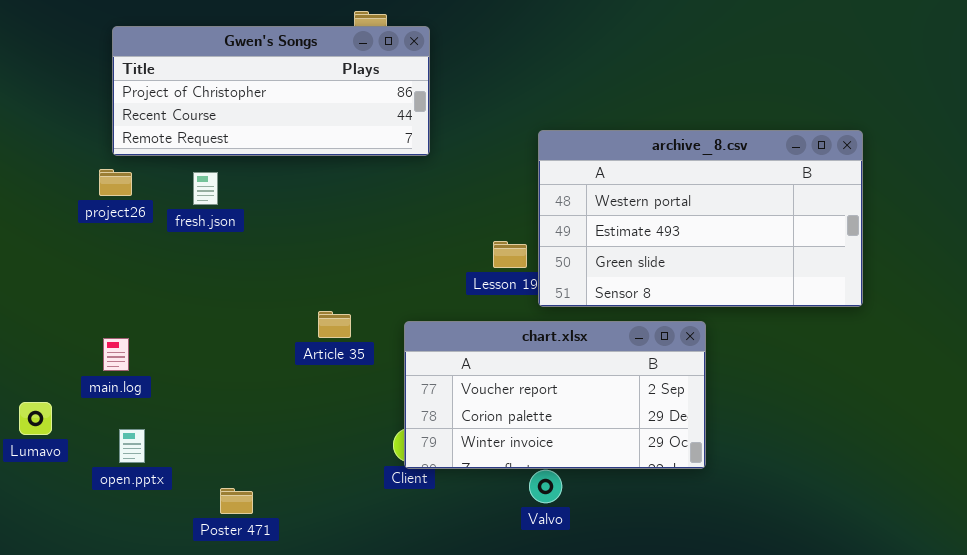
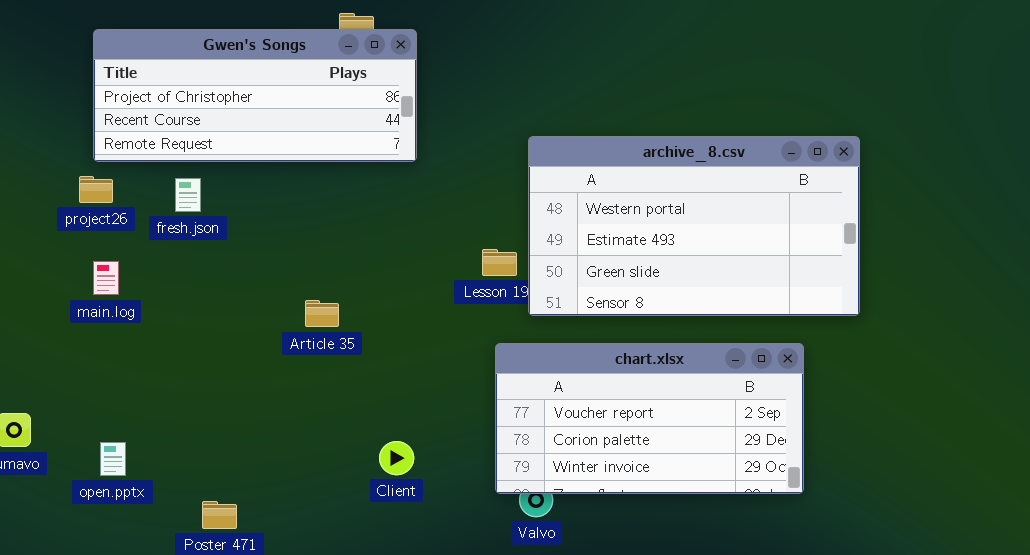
Article 35: [318,311,351,338] -> [305,300,339,327], moved
chart.xlsx: [404,321,706,469] -> [495,343,804,494], moved
main.log: [103,338,129,371] -> [93,261,119,295], moved

